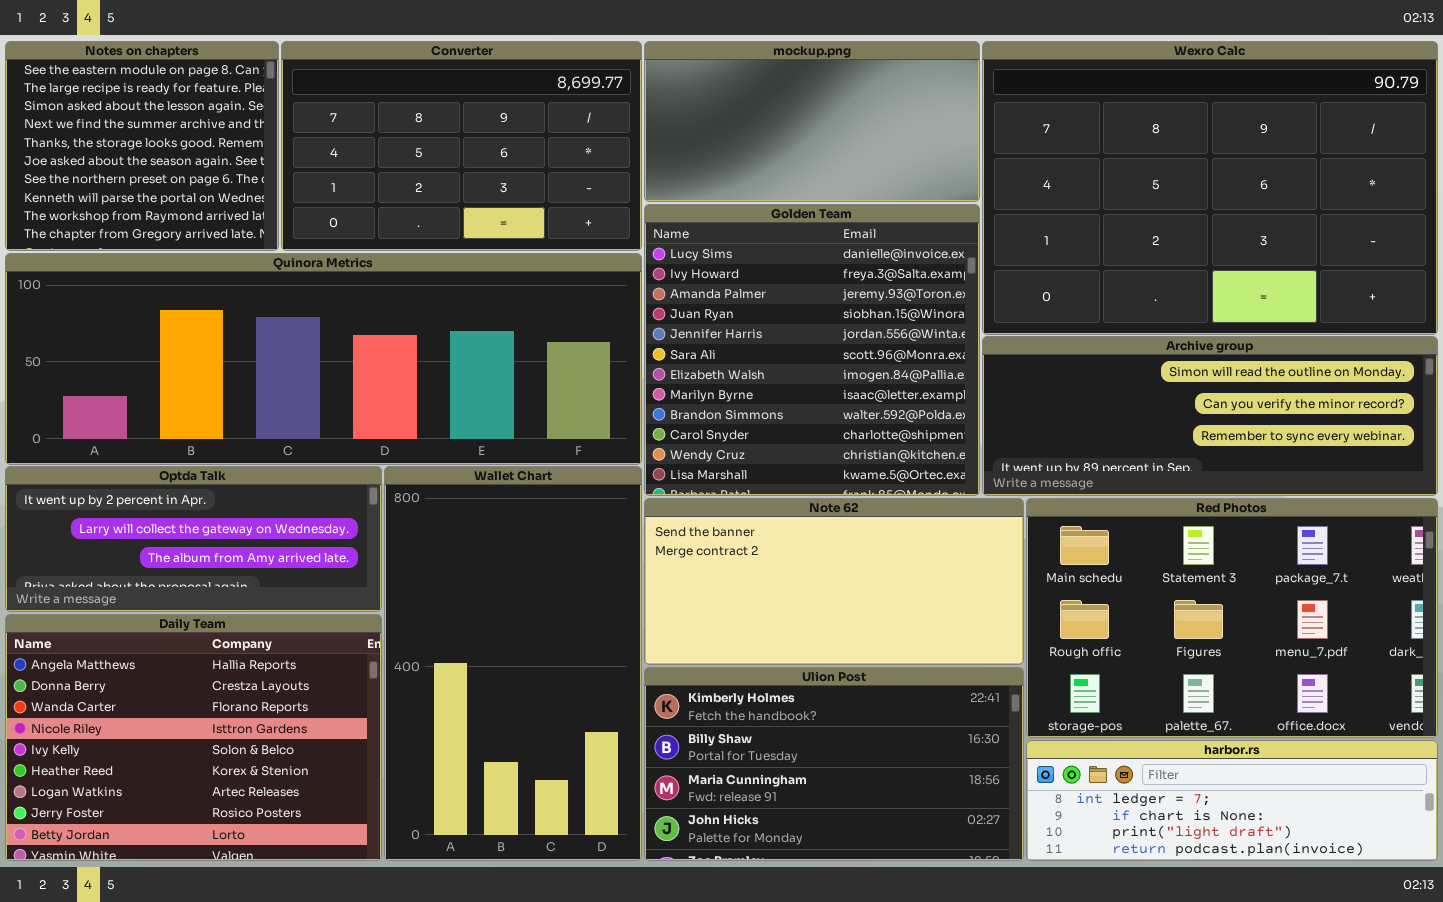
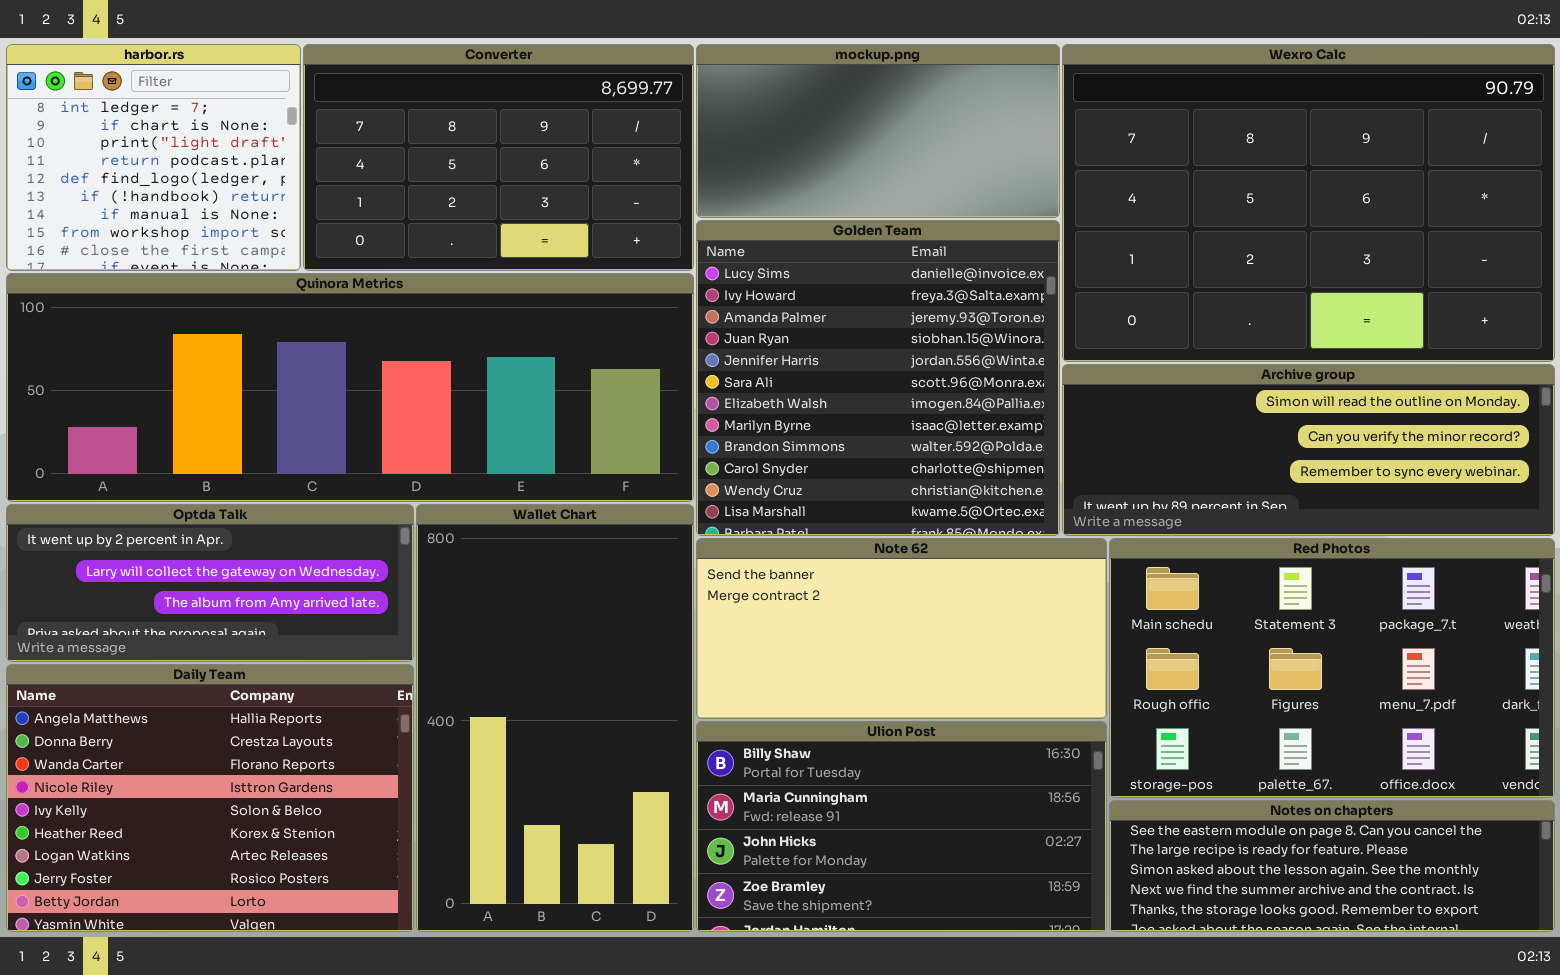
Notes on chapters: [5,41,279,251] -> [1109,800,1555,932], moved, resized
Ulion Post: [644,667,1024,861] -> [696,721,1107,932], scrolled down 1 row
harbor.rs: [1026,740,1438,861] -> [6,44,301,271], moved, resized

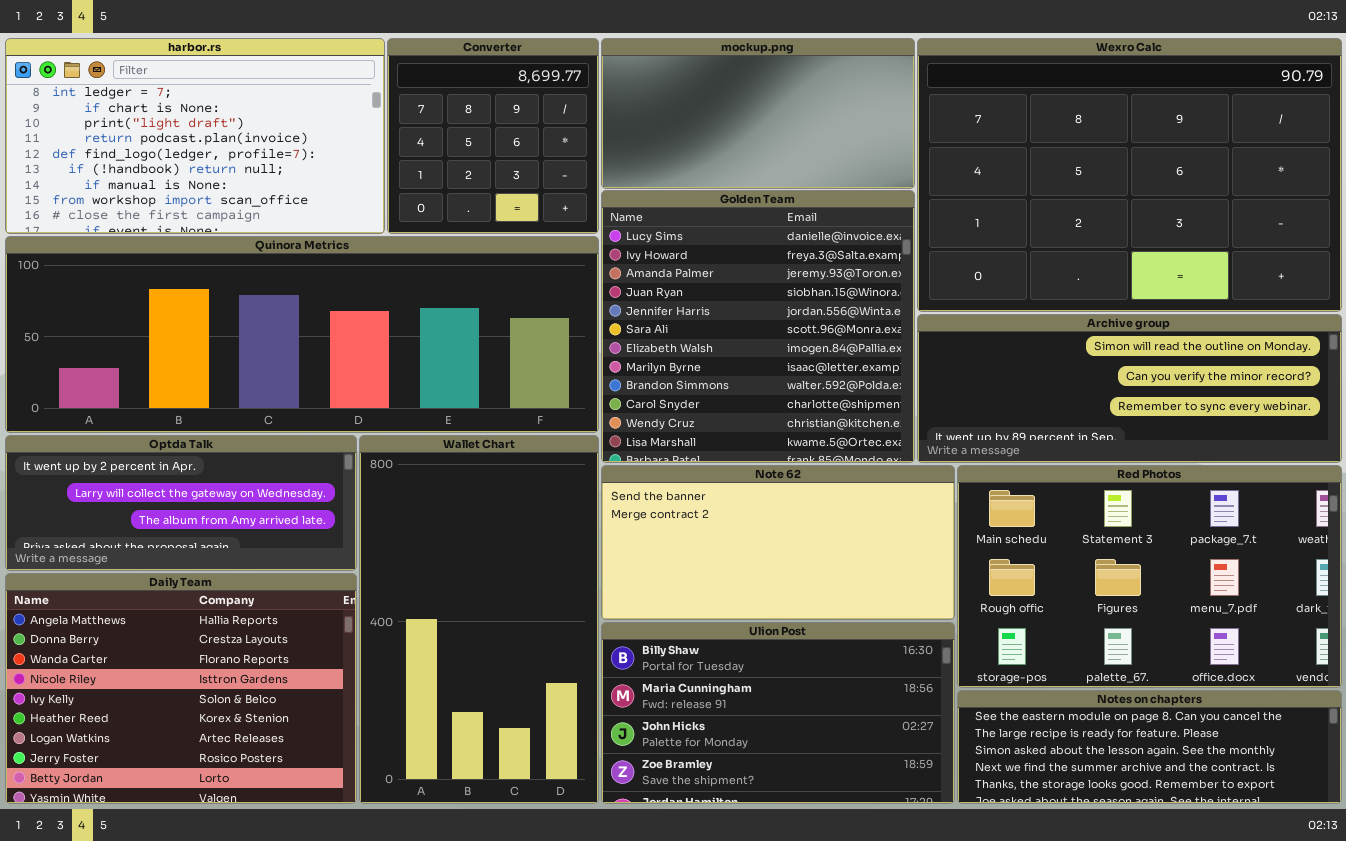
harbor.rs: [6,44,301,271] -> [5,38,385,234], resized
Converter: [303,44,694,271] -> [387,38,599,234], resized

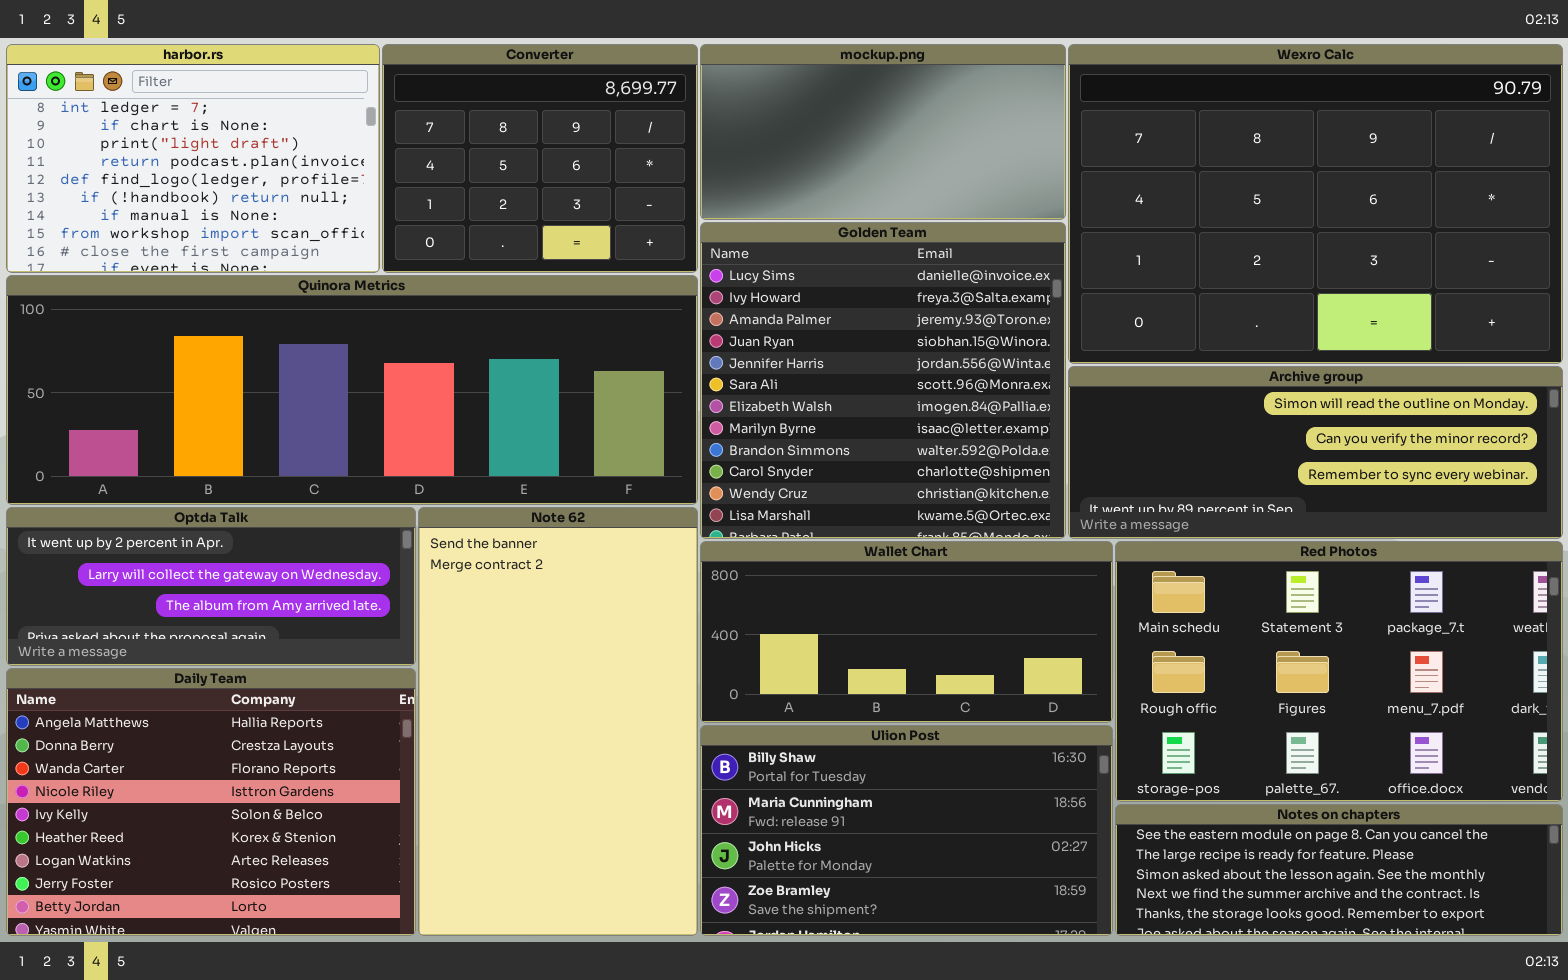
harbor.rs: [5,38,385,234] -> [6,44,380,273], resized
Converter: [387,38,599,234] -> [382,44,698,273], resized
Wallet Chart: [359,435,599,804] -> [700,541,1113,723], moved, resized
Note 62: [601,465,955,620] -> [418,507,698,936], moved, resized

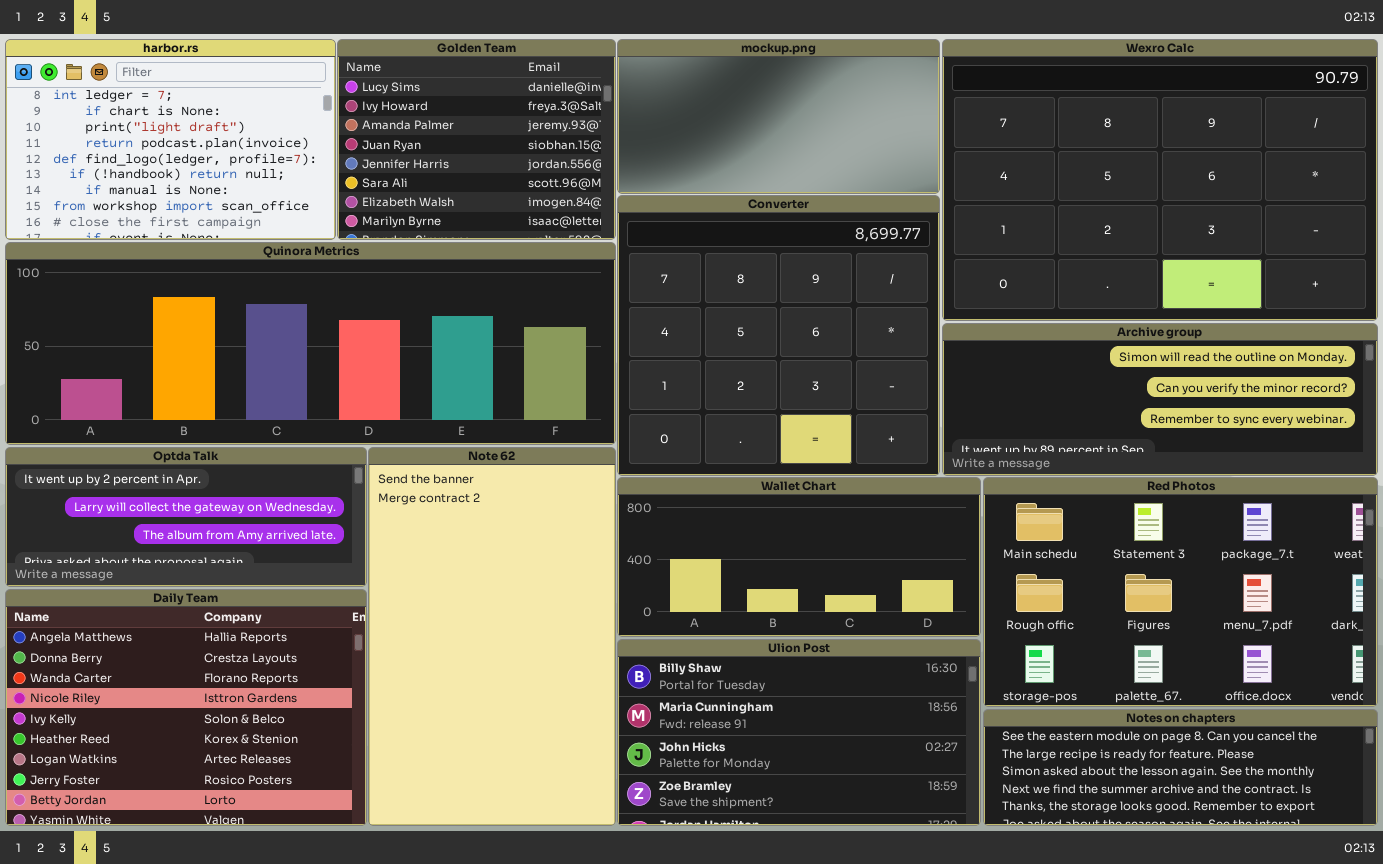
Converter: [382,44,698,273] -> [617,195,940,476], moved, resized
Golden Team: [700,222,1066,539] -> [337,39,616,240], moved, resized

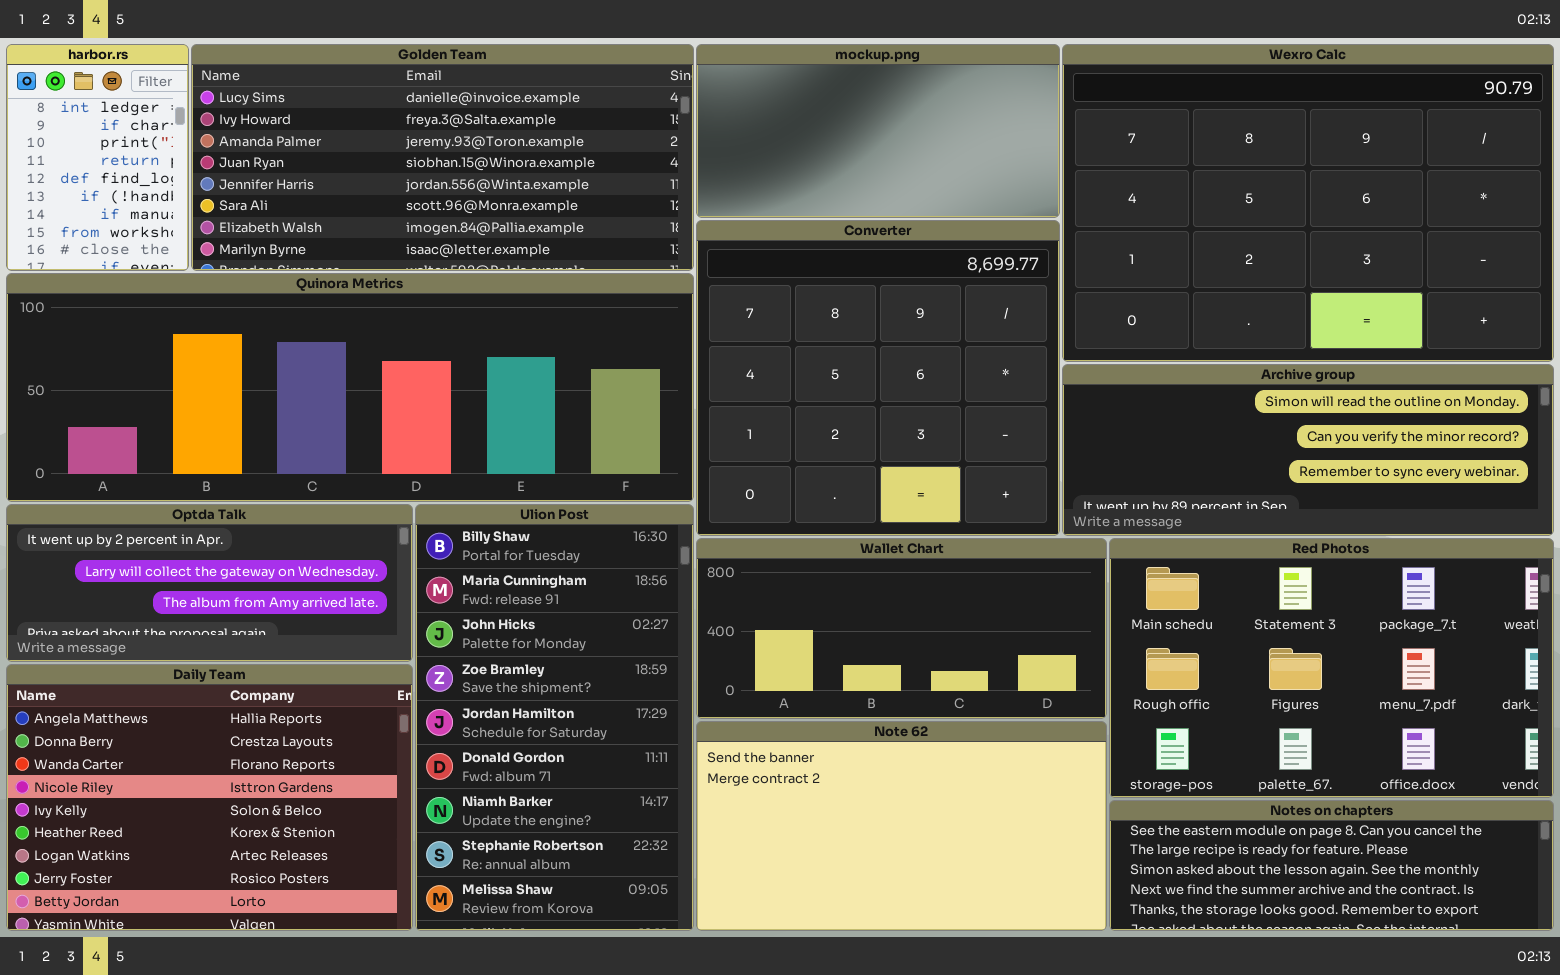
harbor.rs: [5,39,336,240] -> [6,44,189,271], resized
Golden Team: [337,39,616,240] -> [191,44,694,271], resized
Note 62: [368,447,616,826] -> [696,721,1107,931], moved, resized
Ulion Post: [617,639,981,826] -> [415,504,694,931], moved, resized

